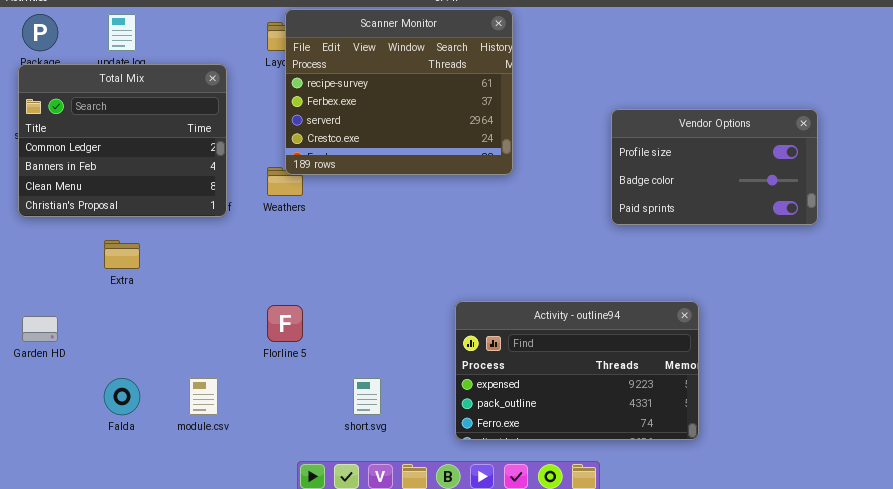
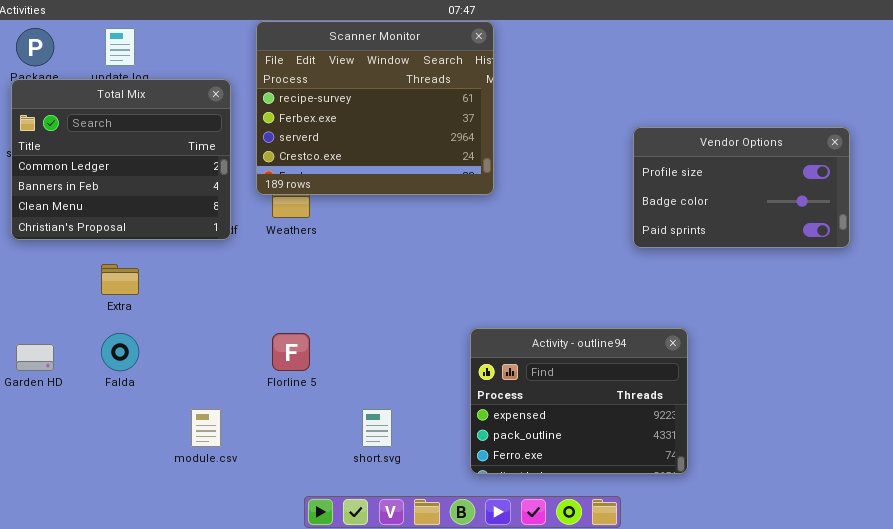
Scanner Monitor: [285,9,513,175] -> [256,21,494,195], moved
Activity - outline94: [455,301,699,440] -> [470,328,688,474], resized
Falda: [104,378,140,415] -> [101,333,139,371], moved

